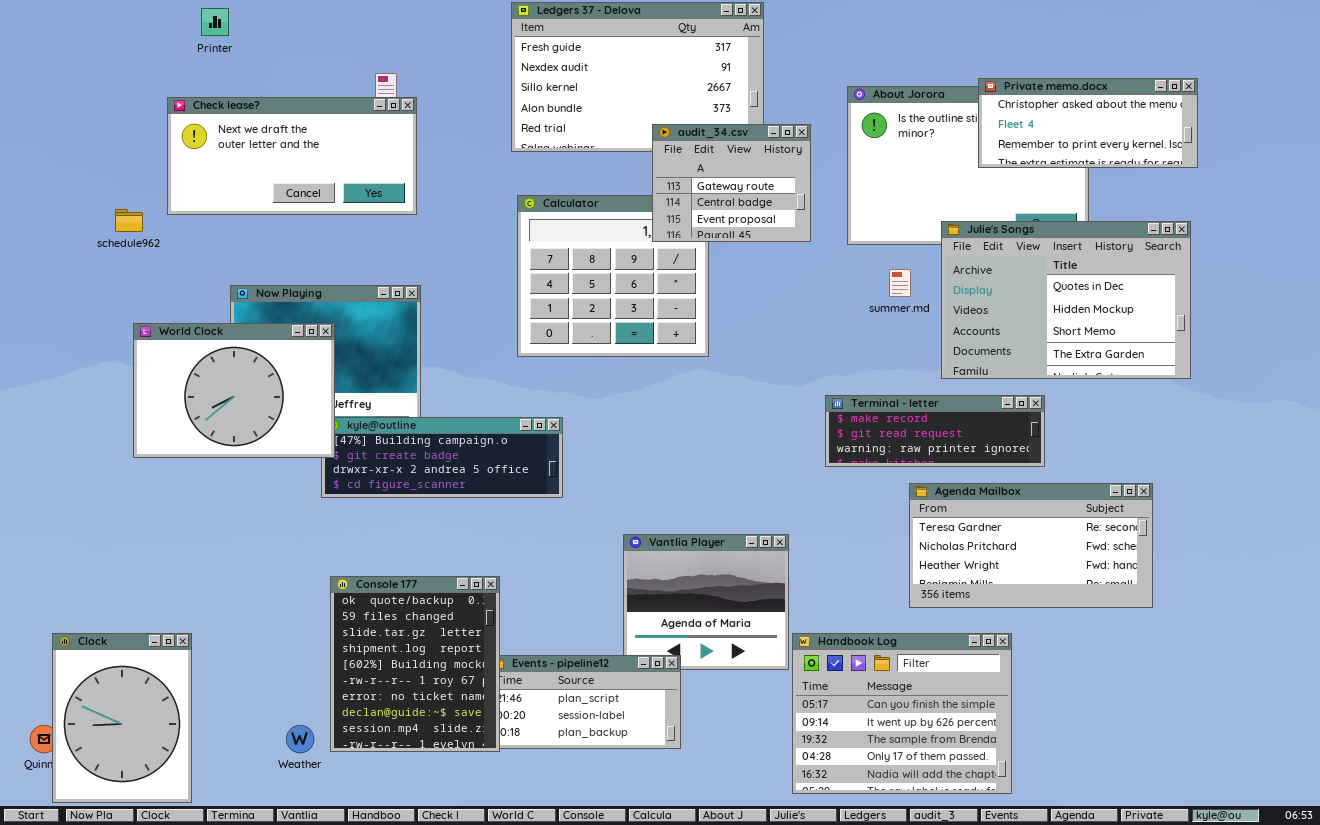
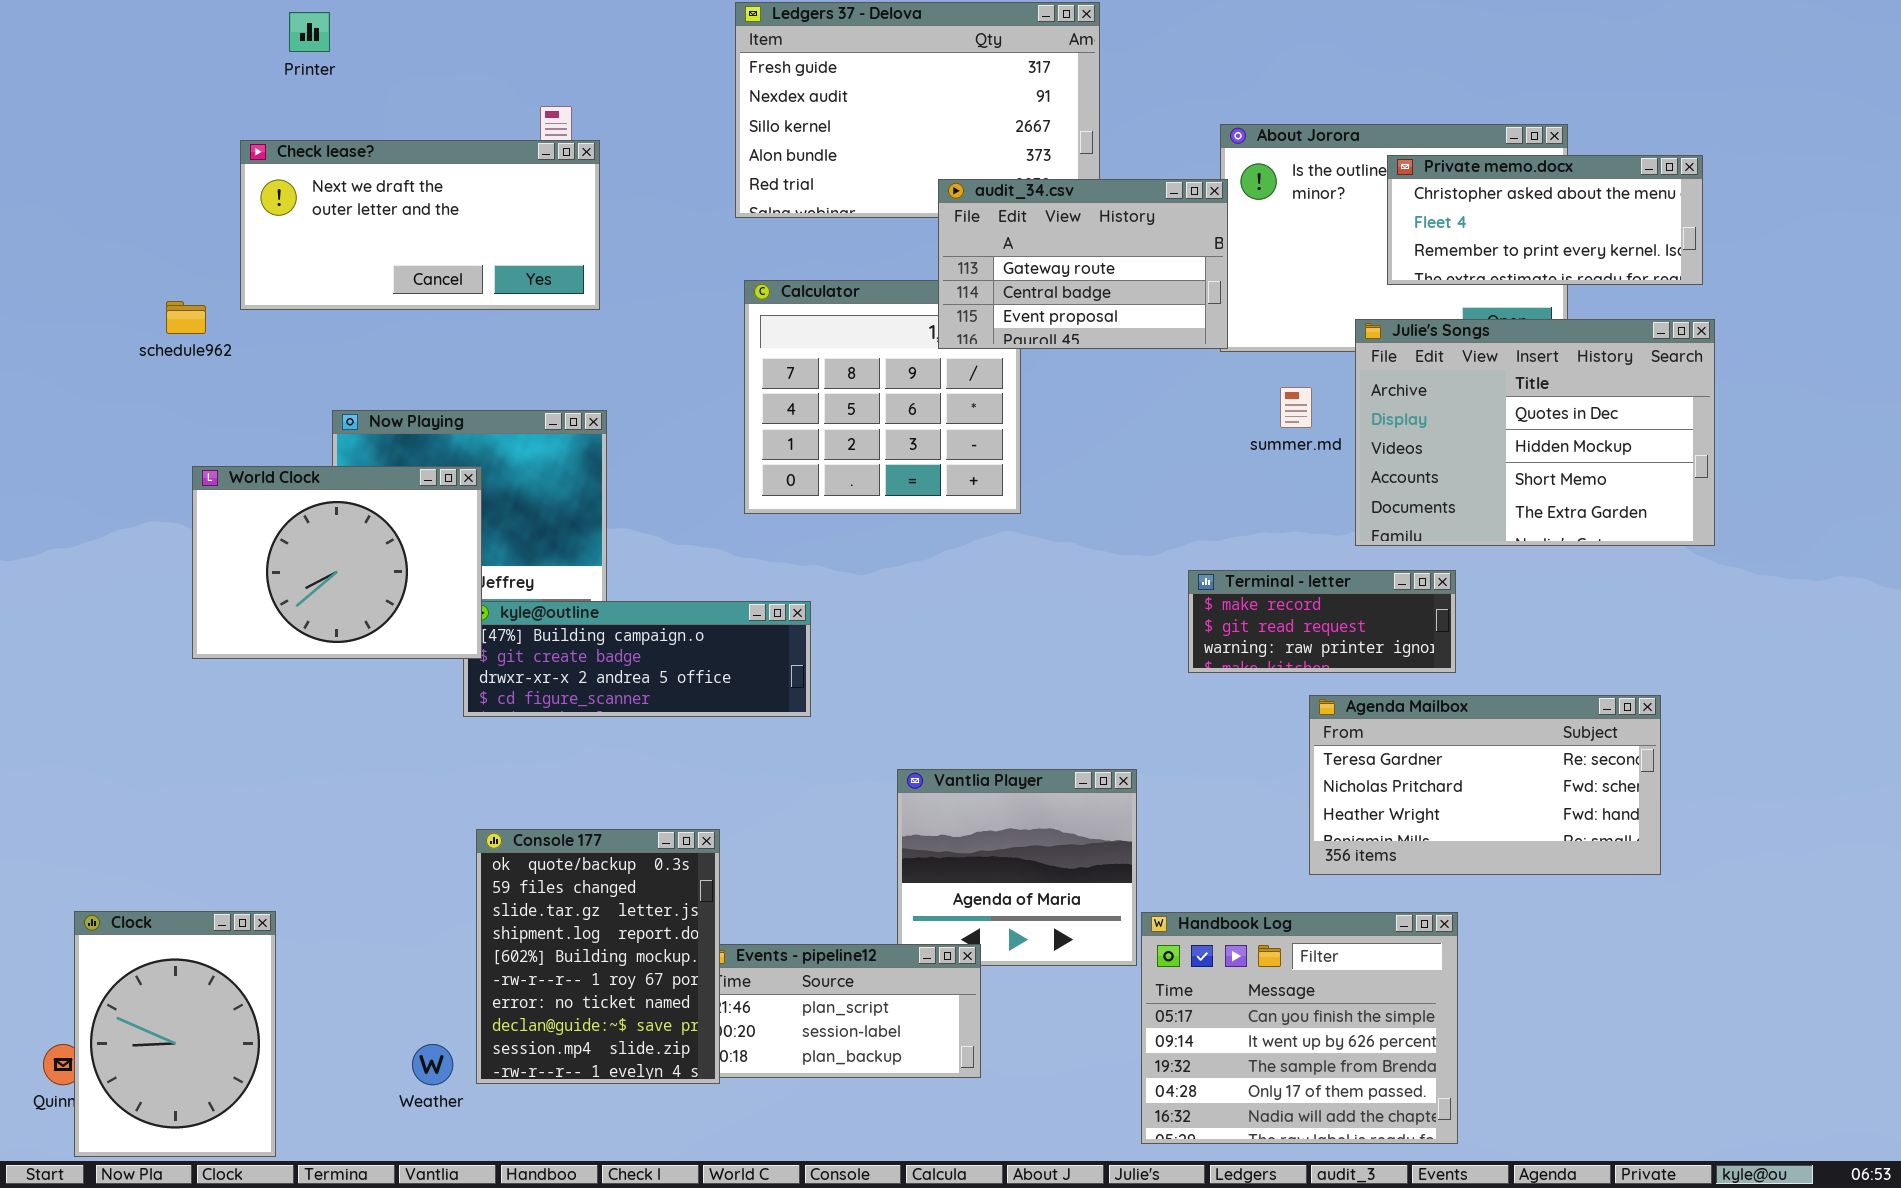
Private memo.docx: [978,78,1198,168] -> [1387,155,1703,285], moved
audit_34.csv: [652,124,811,242] -> [938,179,1228,349], resized
Terminal - letter: [825,395,1045,467] -> [1188,570,1456,673], resized

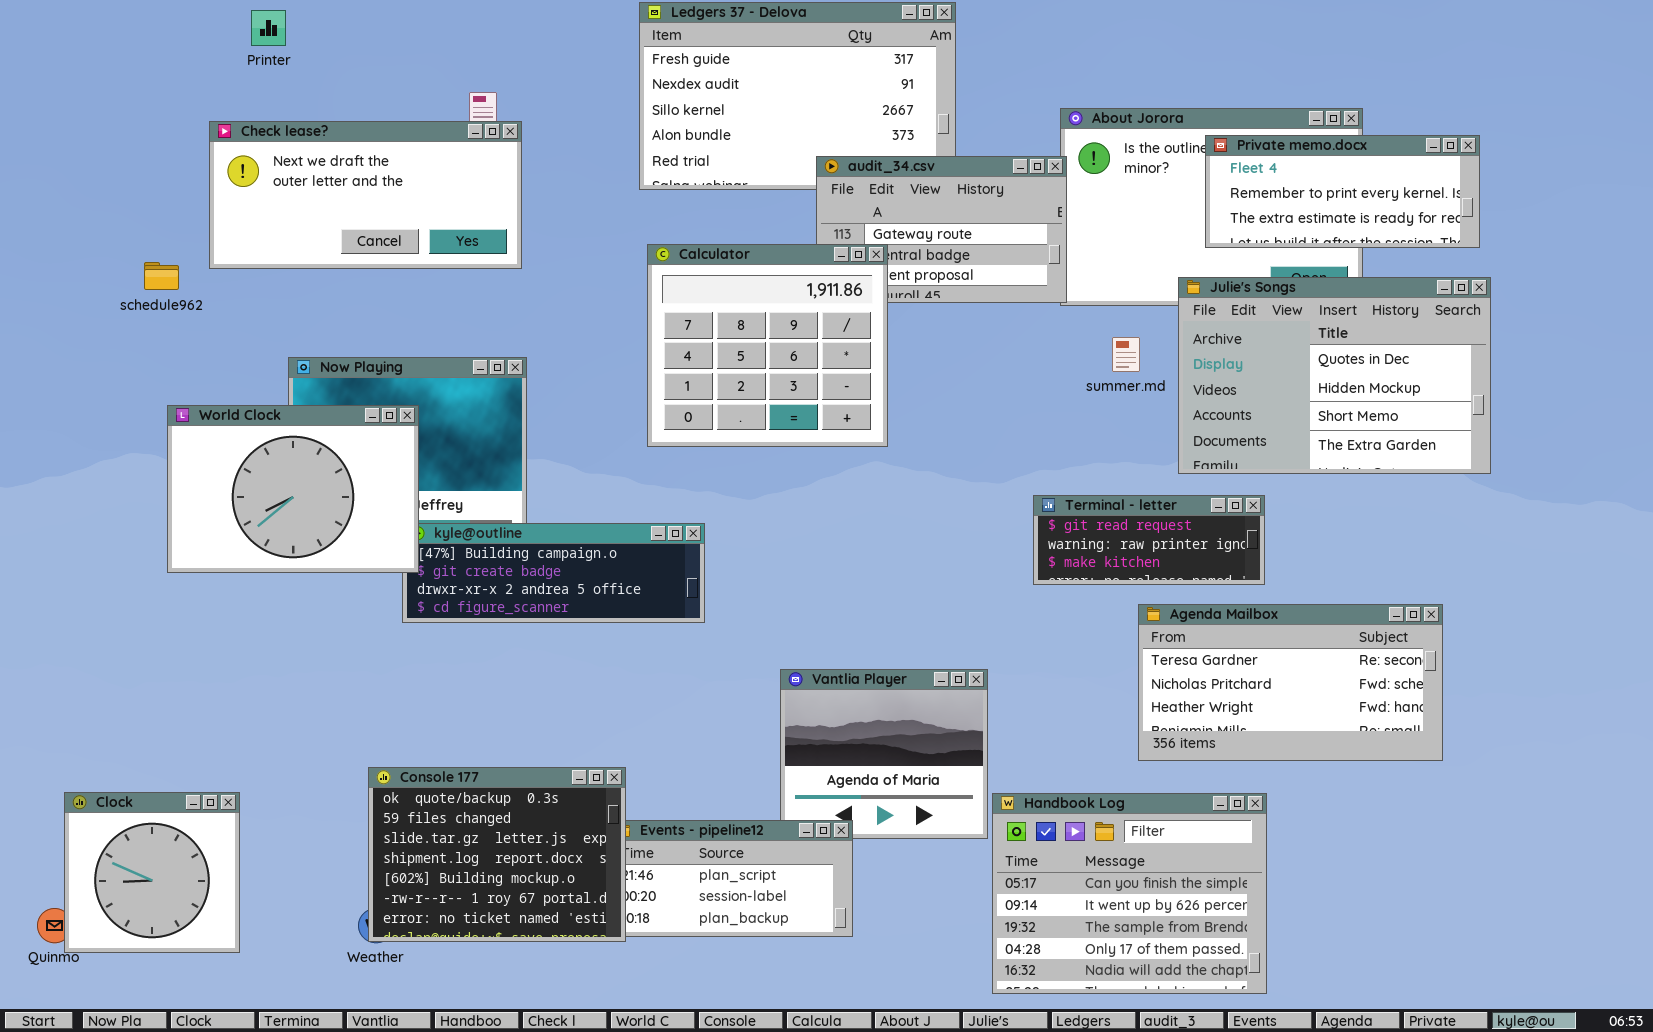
Private memo.docx: [1387,155,1703,285] -> [1205,135,1480,248], scrolled down 1 row
Calculator: [744,280,1021,514] -> [647,244,888,447], raised
Terminal - letter: [1188,570,1456,673] -> [1033,495,1265,585], scrolled down 1 row
Console 177: [476,829,720,1084] -> [368,767,626,942], resized
Clock: [74,911,276,1157] -> [64,792,240,953], resized

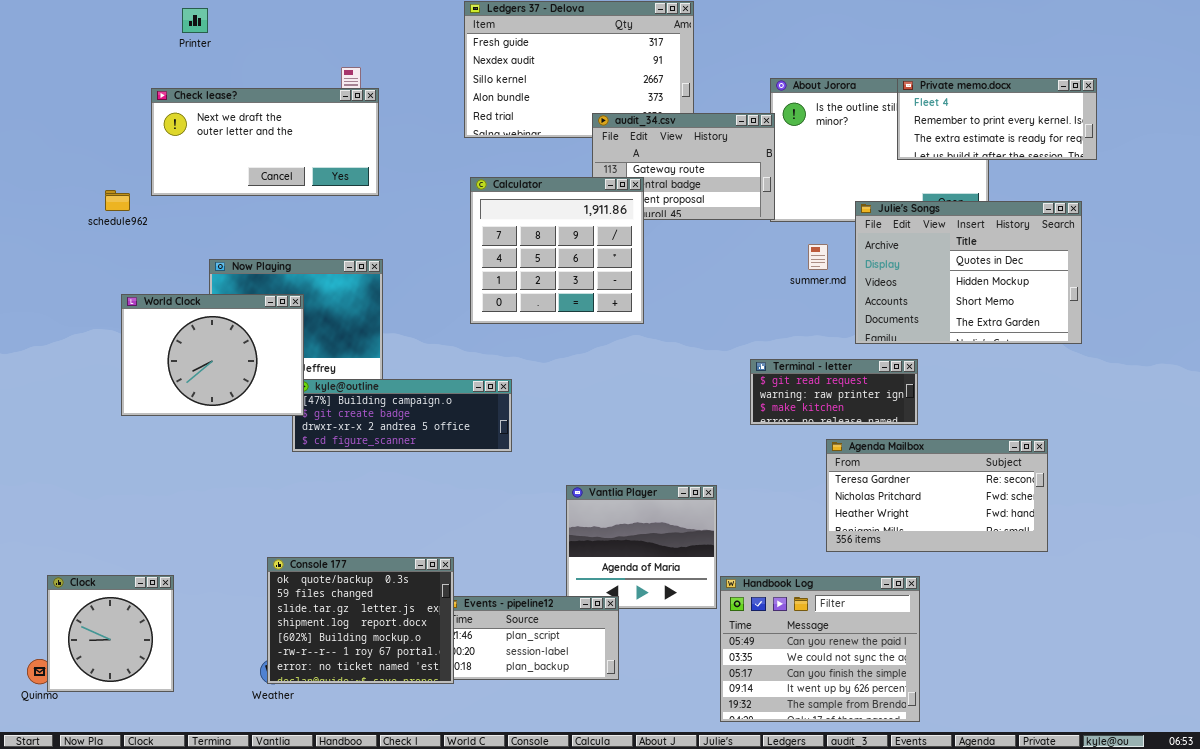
Private memo.docx: [1205,135,1480,248] -> [897,78,1097,160], moved
Handbook Log: [992,793,1267,994] -> [720,576,920,722], scrolled up 2 rows

